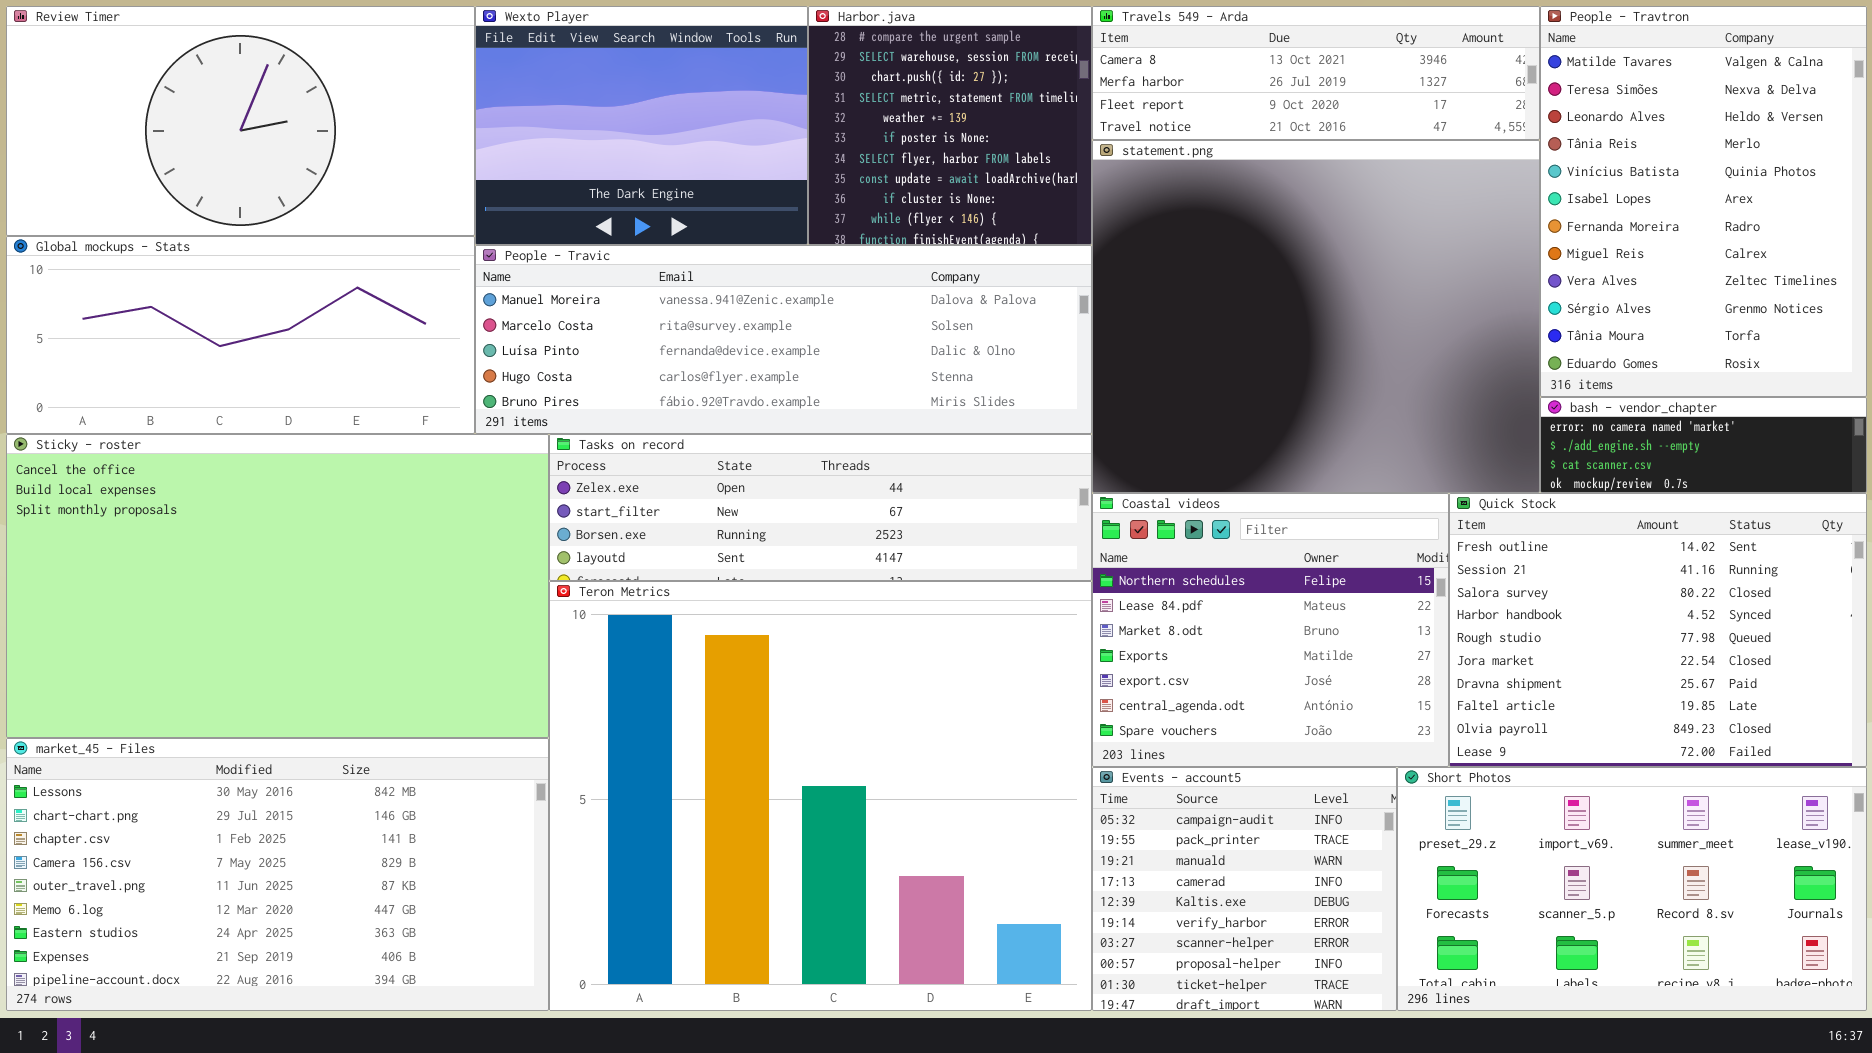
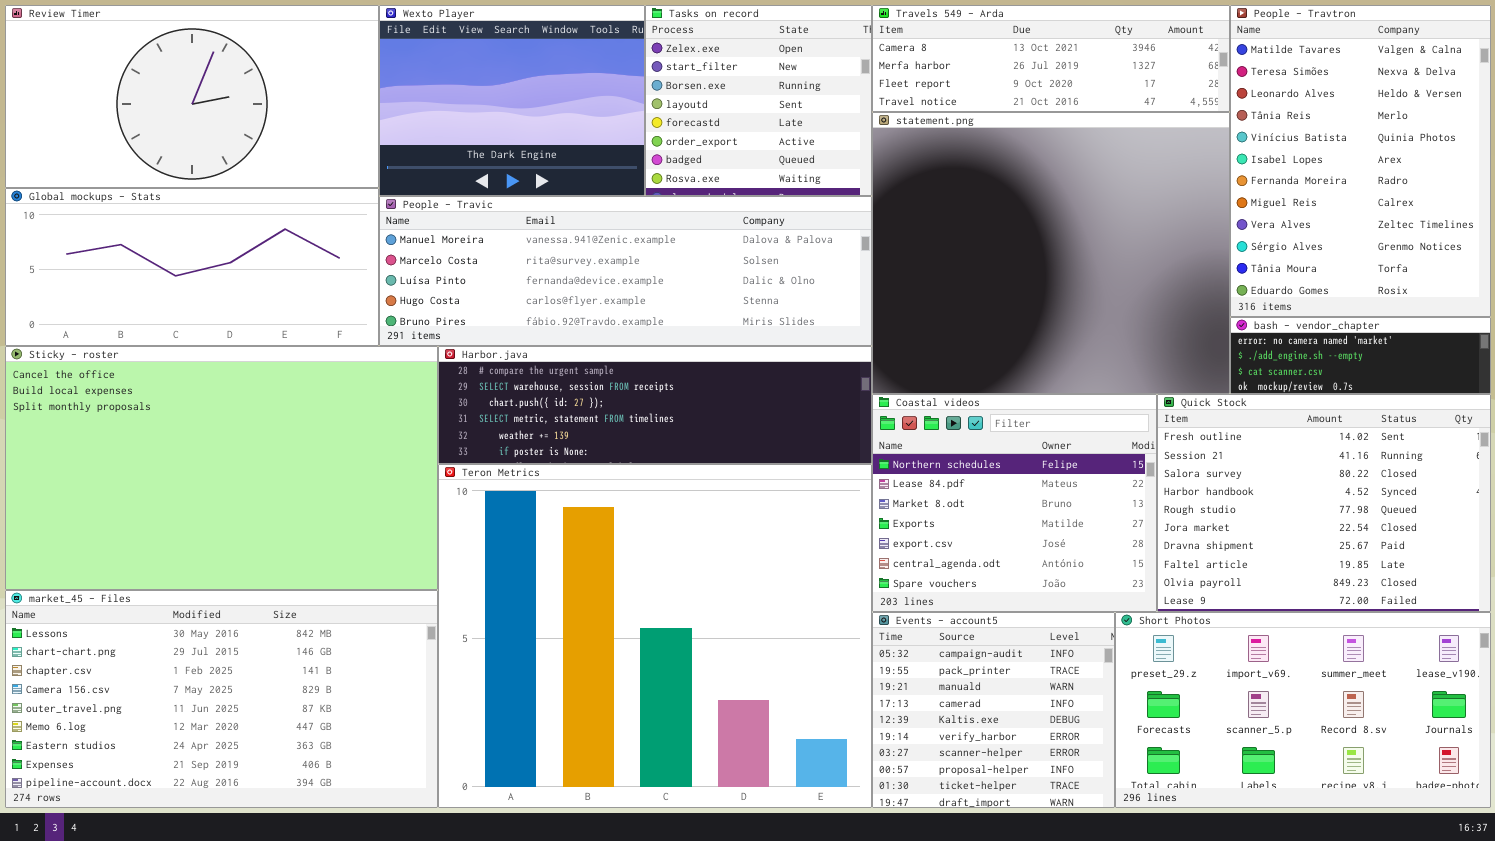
Harbor.java: [808,6,1092,245] -> [438,346,872,464], moved, resized
Tasks on record: [549,434,1092,581] -> [645,5,872,196], moved, resized

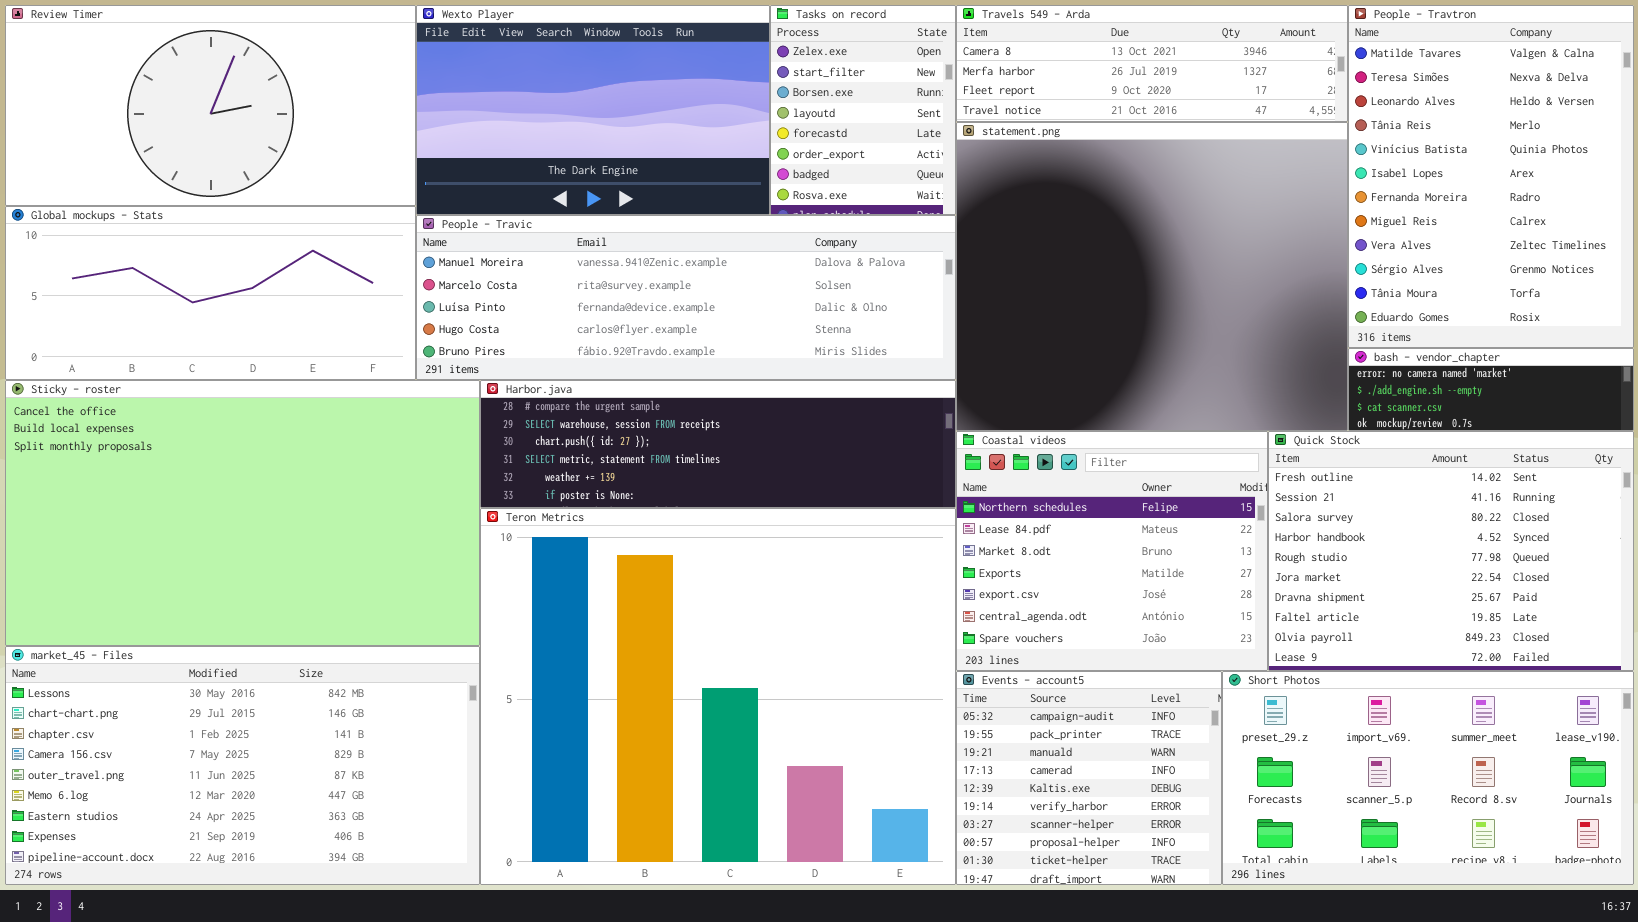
Wexto Player: [379,5,645,196] -> [416,5,770,215], resized
Tasks on record: [645,5,872,196] -> [770,5,956,215], resized

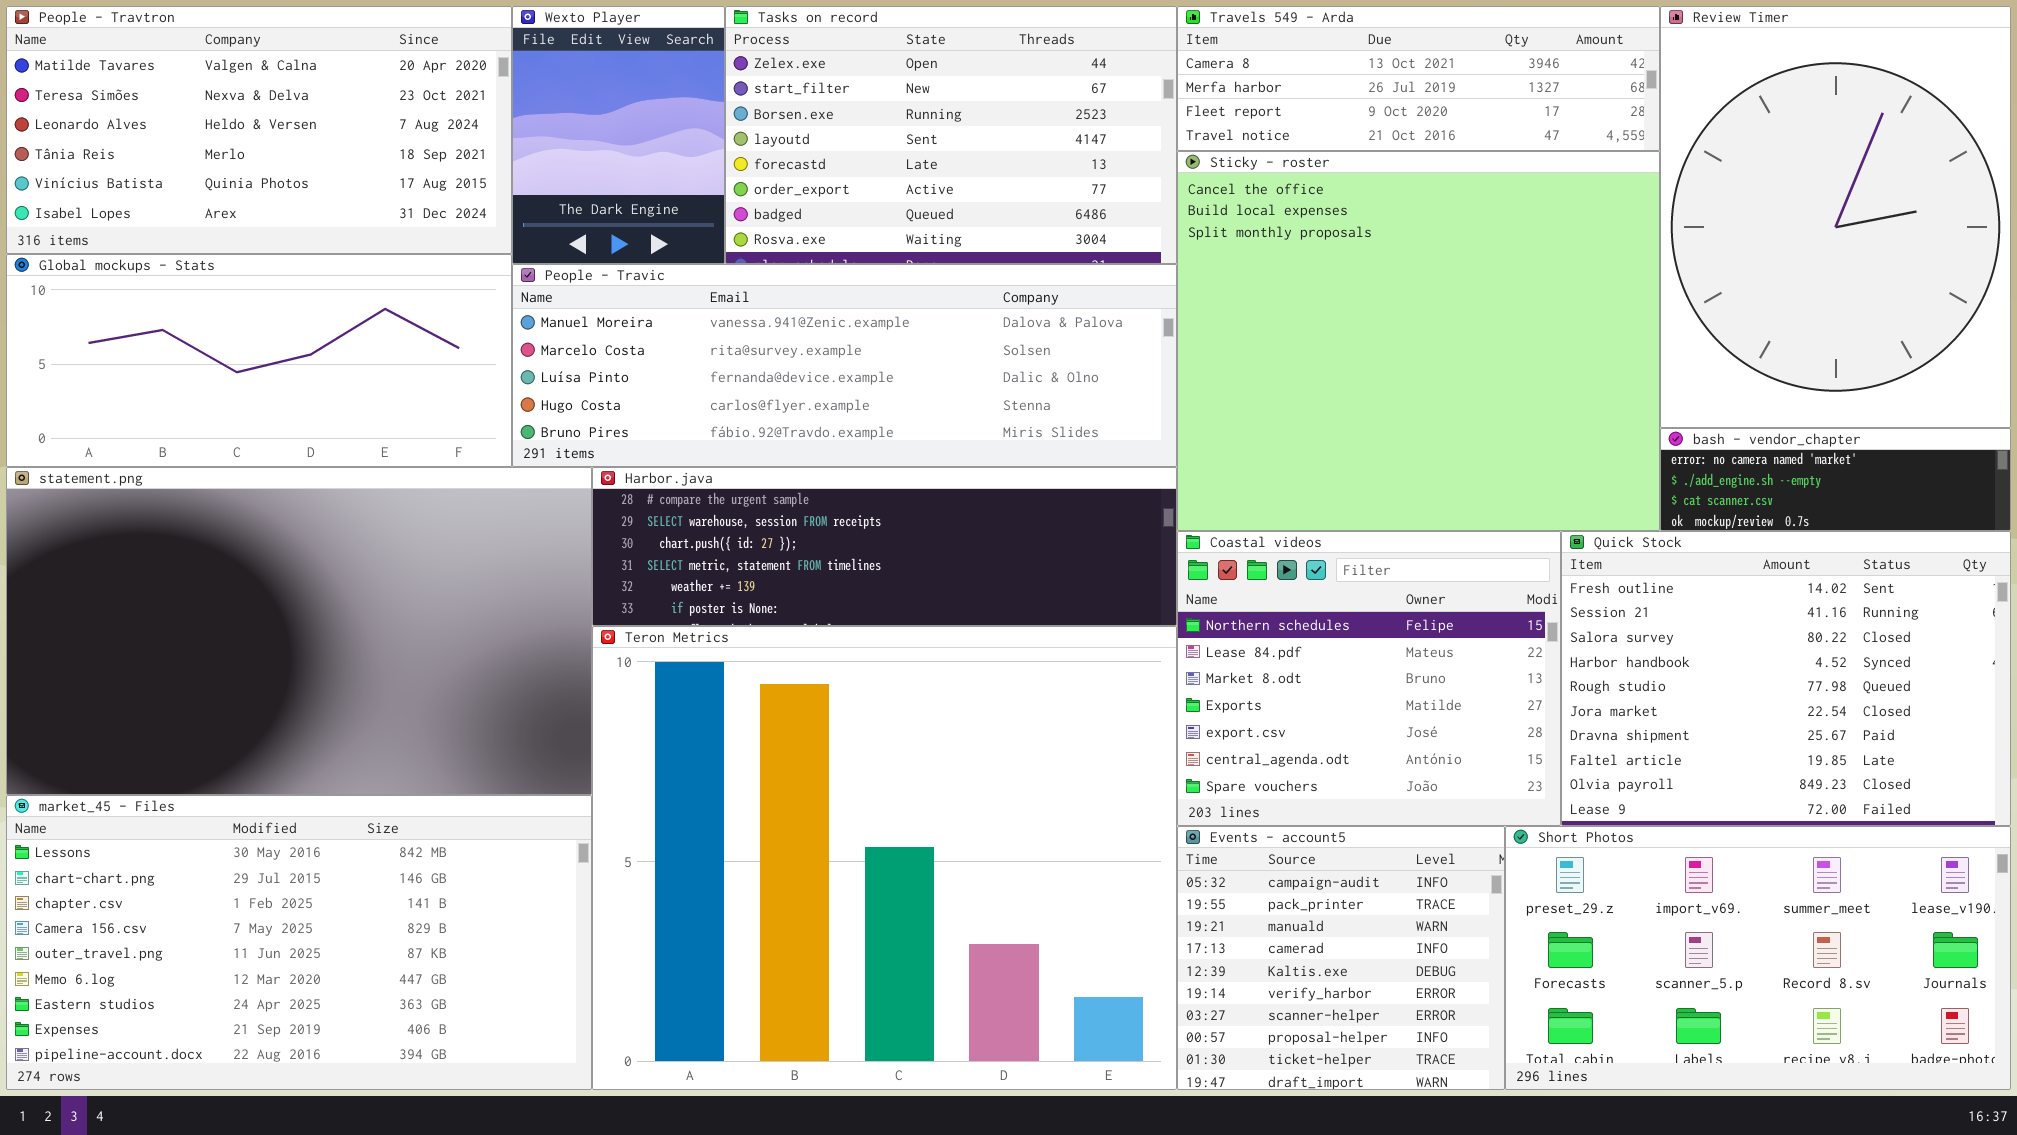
Review Timer: [5,5,416,206] -> [1660,6,2011,428], moved, resized
Wexto Player: [416,5,770,215] -> [512,6,725,264], resized
Tasks on record: [770,5,956,215] -> [725,6,1177,264], resized
People - Travtron: [1348,5,1634,348] -> [6,6,512,254], moved, resized
statement.png: [956,122,1348,431] -> [6,467,592,795], moved, resized
Sticky - roster: [5,380,480,646] -> [1177,151,1660,531], moved, resized

